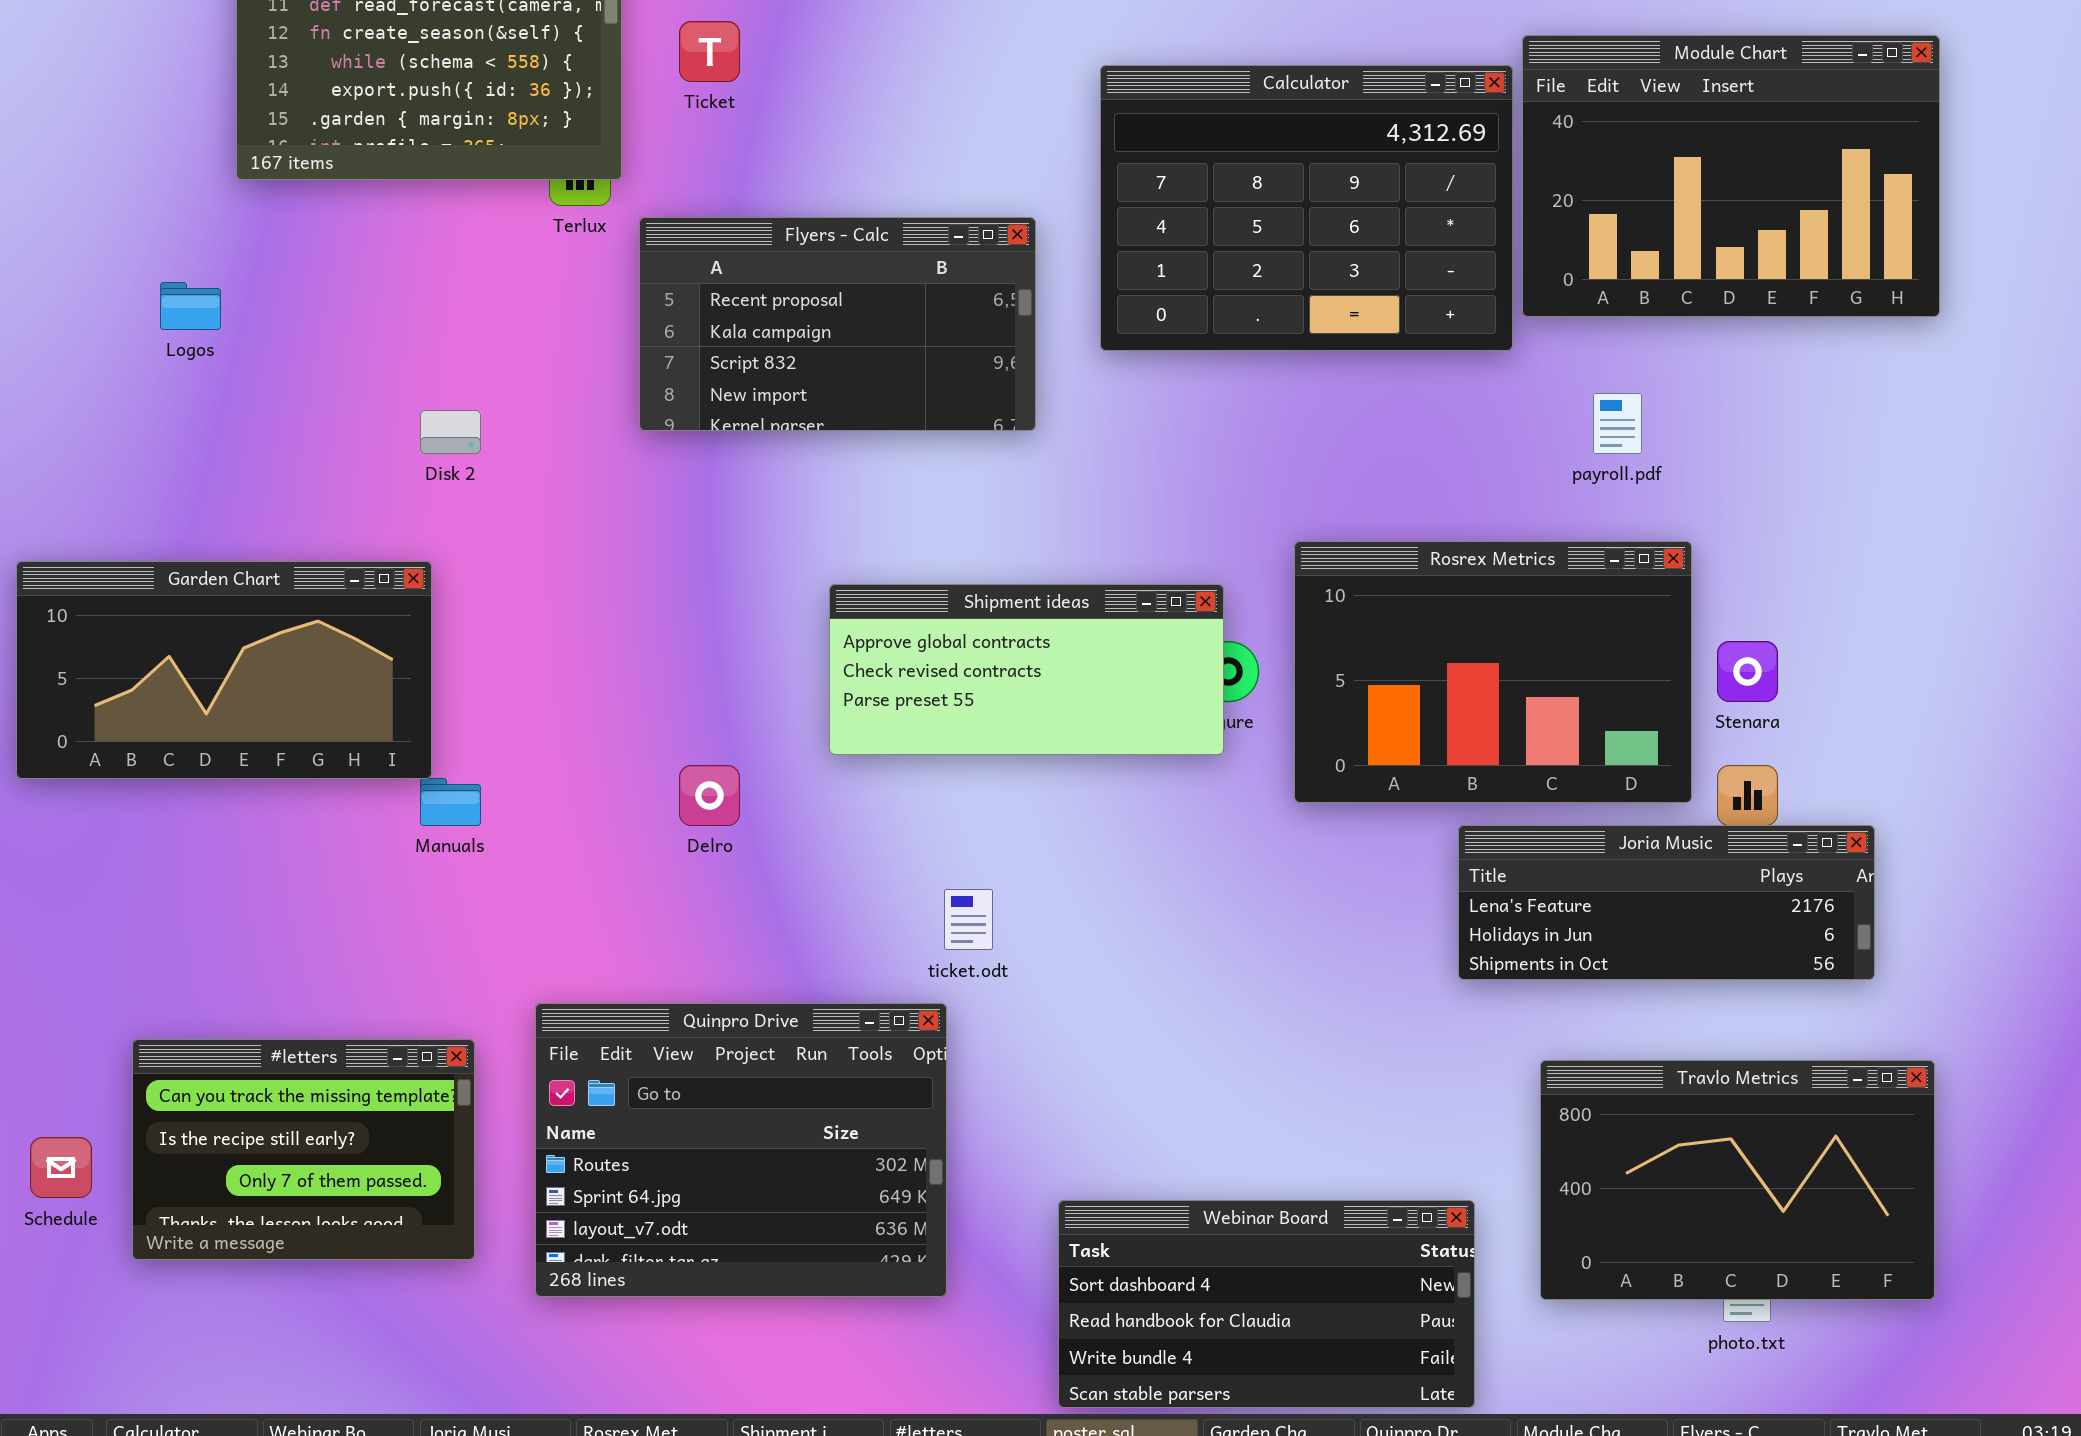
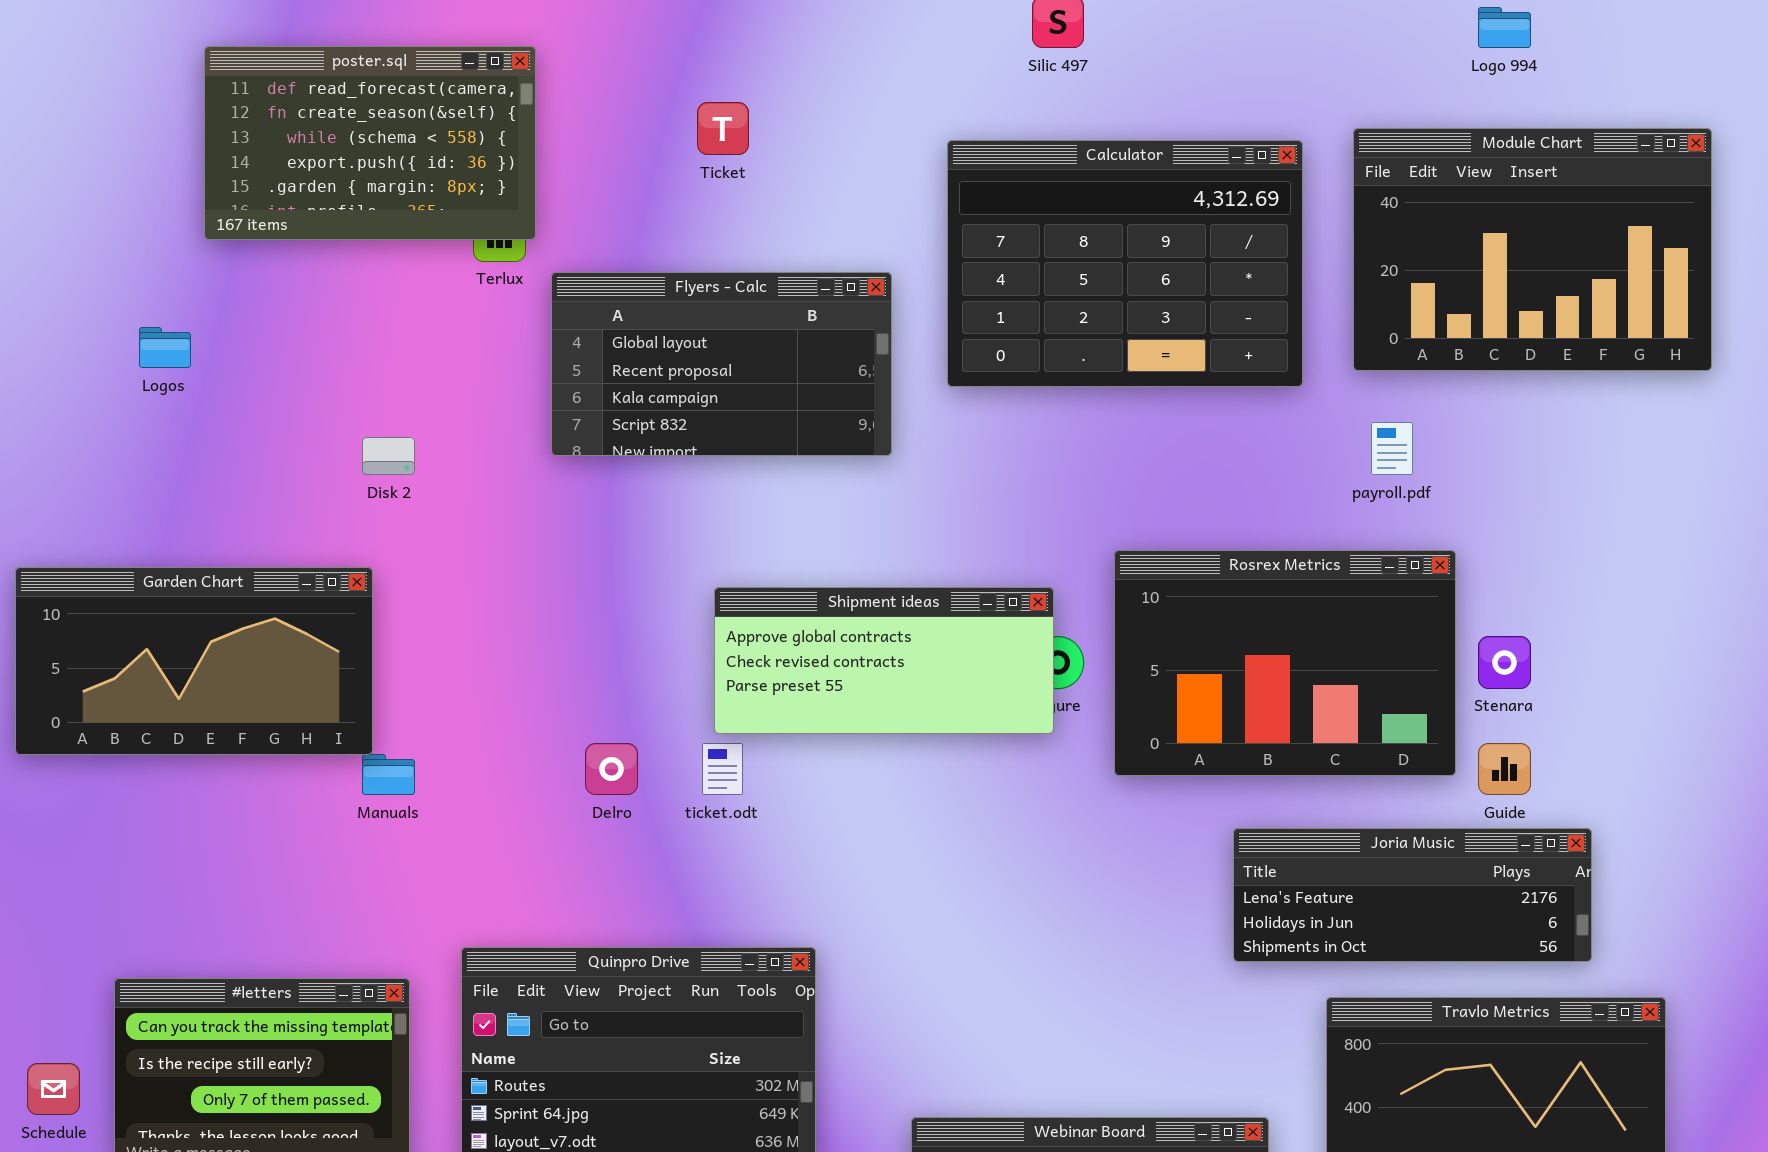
Ticket: [679,21,740,82] -> [697,102,749,155], moved
Module Chart: [1522,35,1940,317] -> [1353,128,1712,371], moved
Flyers - Calc: [639,217,1036,431] -> [551,272,892,456], scrolled up 1 row
Joria Music: [1458,825,1875,980] -> [1233,828,1592,962], moved
ticket.odt: [944,889,993,950] -> [702,743,743,795], moved

